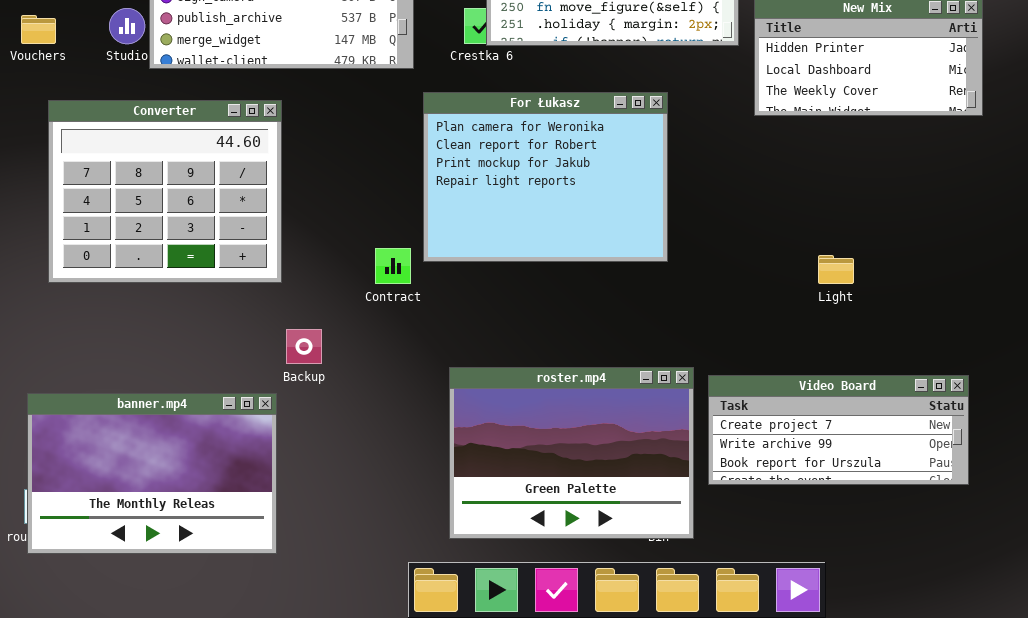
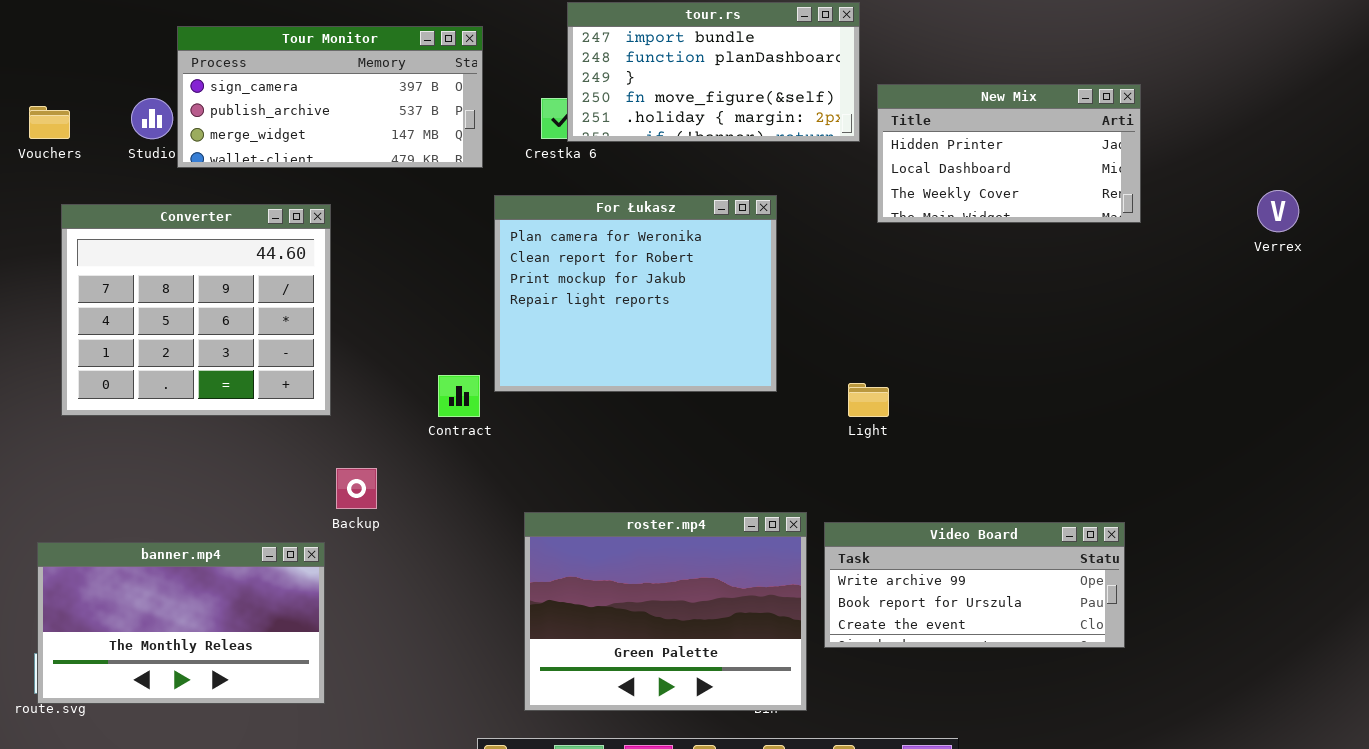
Light: [818,255,854,284] -> [848,383,889,417], moved
Video Board: [708,375,969,485] -> [824,522,1125,648], scrolled down 1 row
banner.mp4: [27,393,277,554] -> [37,542,325,704], resized

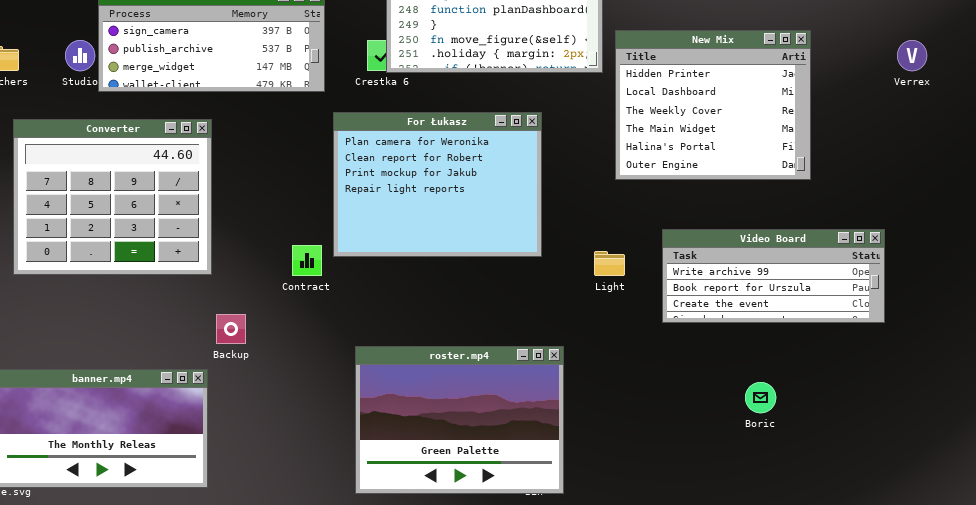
New Mix: [877,84,1141,223] -> [615,30,811,180], resized
Verrex: [1257,190,1299,232] -> [897,40,927,71], moved
Video Board: [824,522,1125,648] -> [662,229,885,323], moved

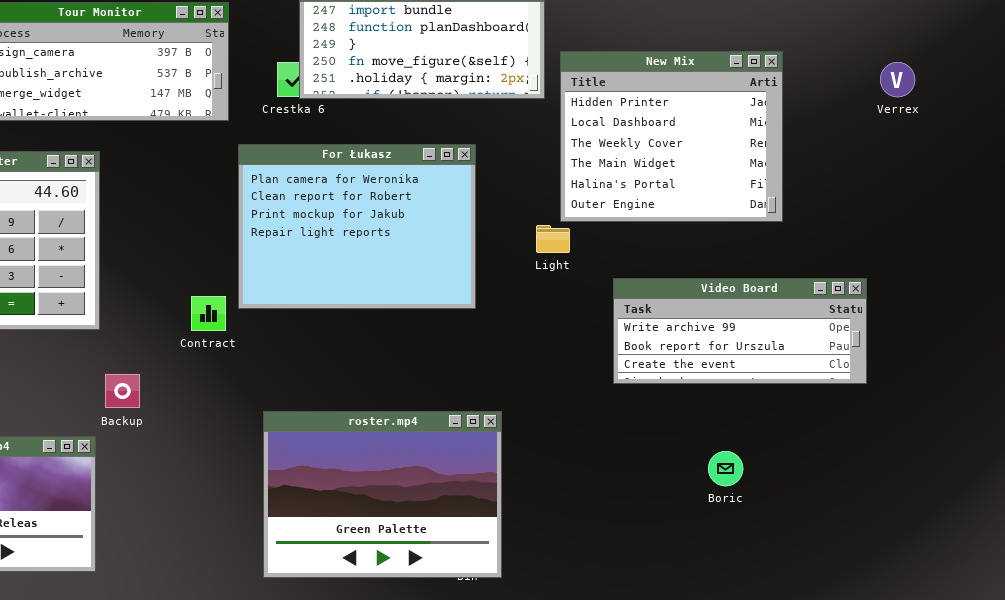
Light: [594,251,625,276] -> [536,225,570,253], moved

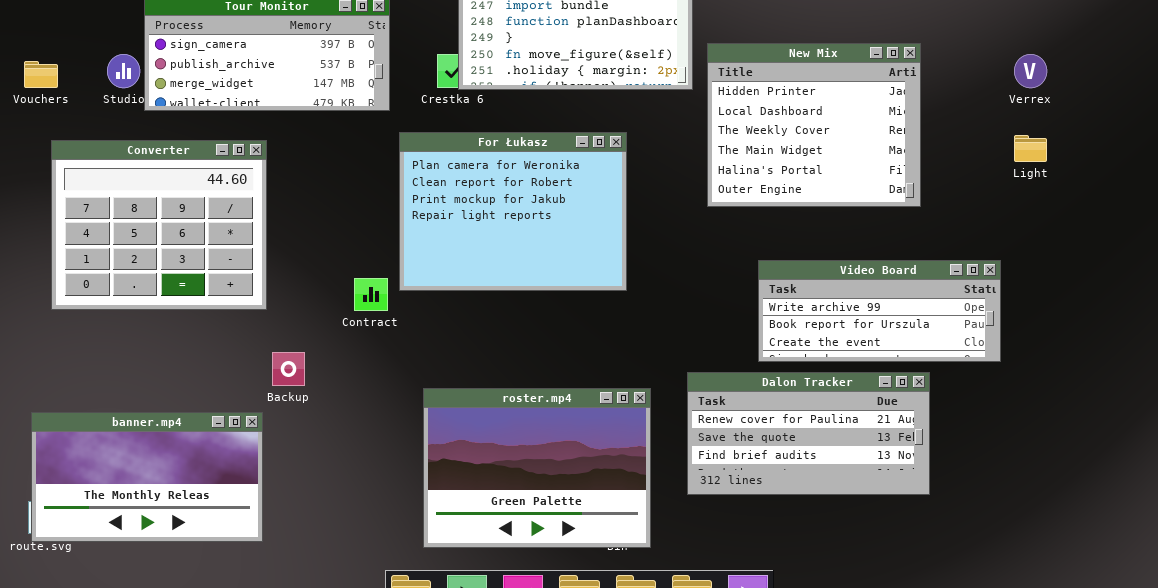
Light: [536,225,570,253] -> [1014,135,1047,162], moved
Dalon Tracker: none -> [687,372,930,495], opened

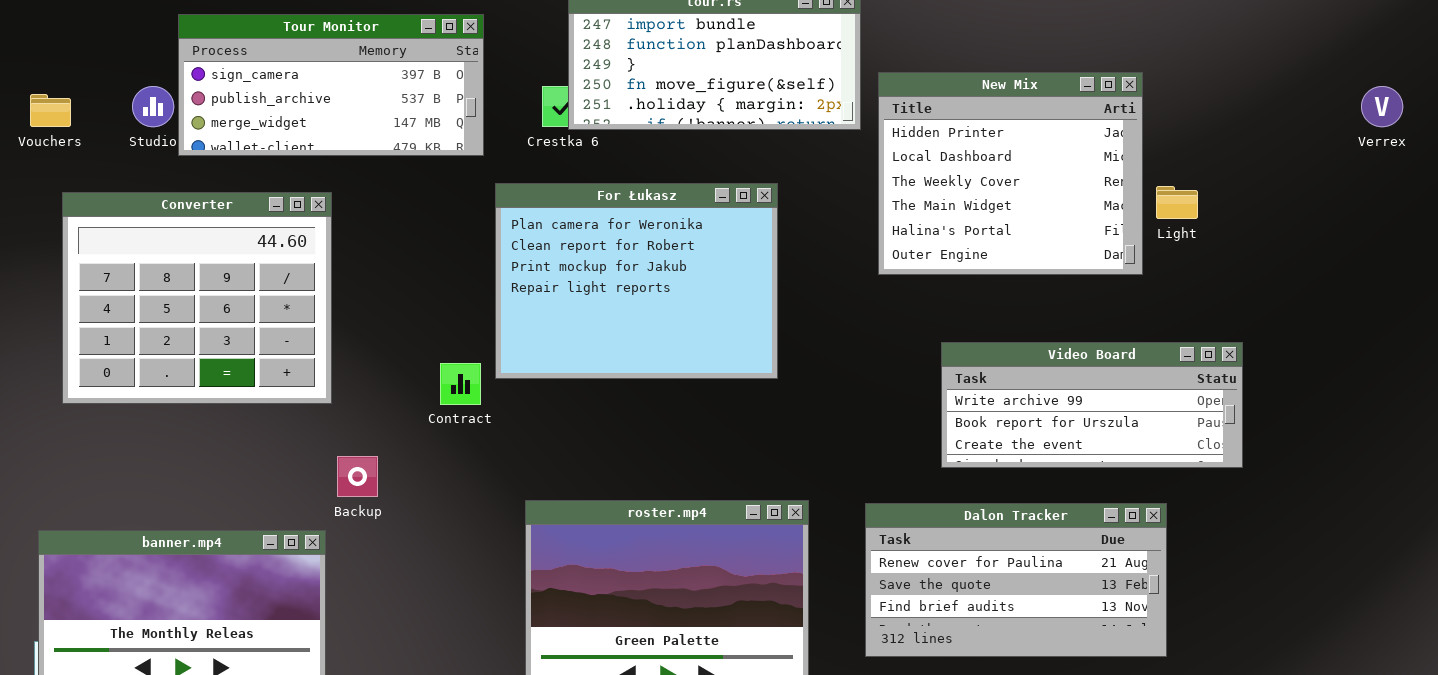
Verrex: [1014,54,1047,88] -> [1361,86,1403,127], moved
Light: [1014,135,1047,162] -> [1156,186,1198,219], moved
Dalon Tracker: [687,372,930,495] -> [865,503,1167,657], moved

